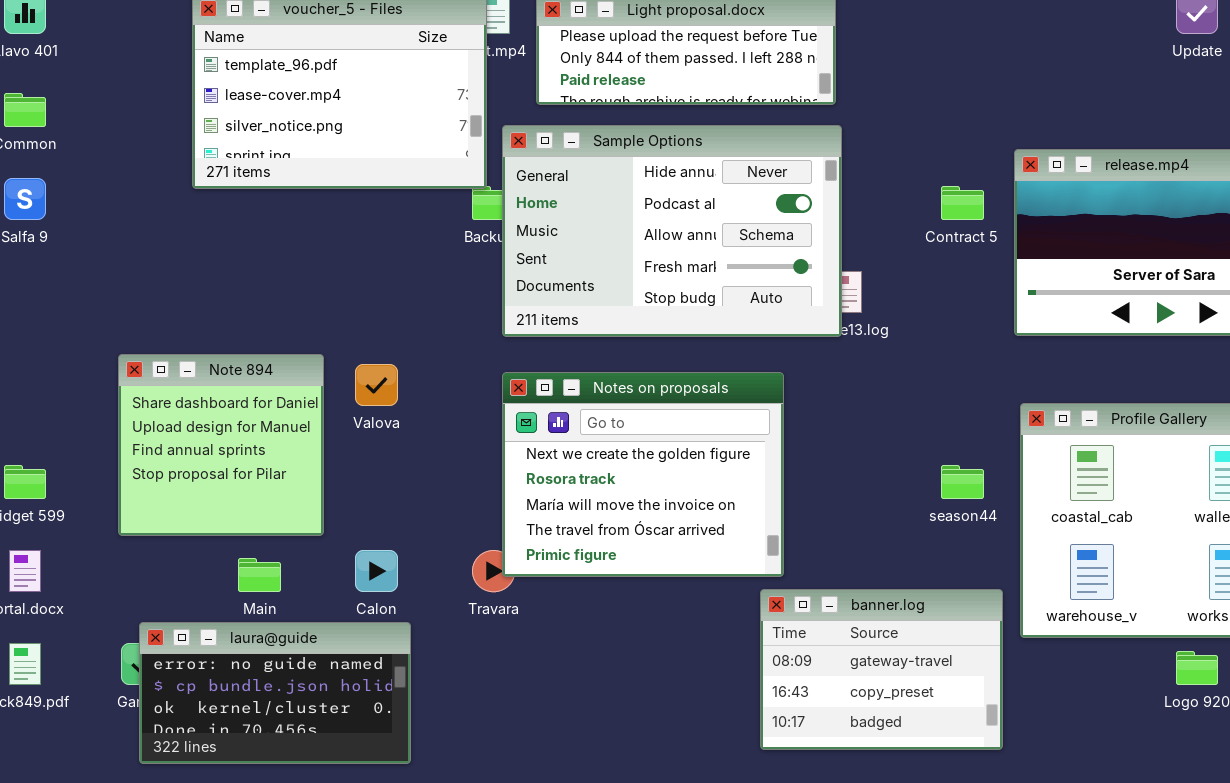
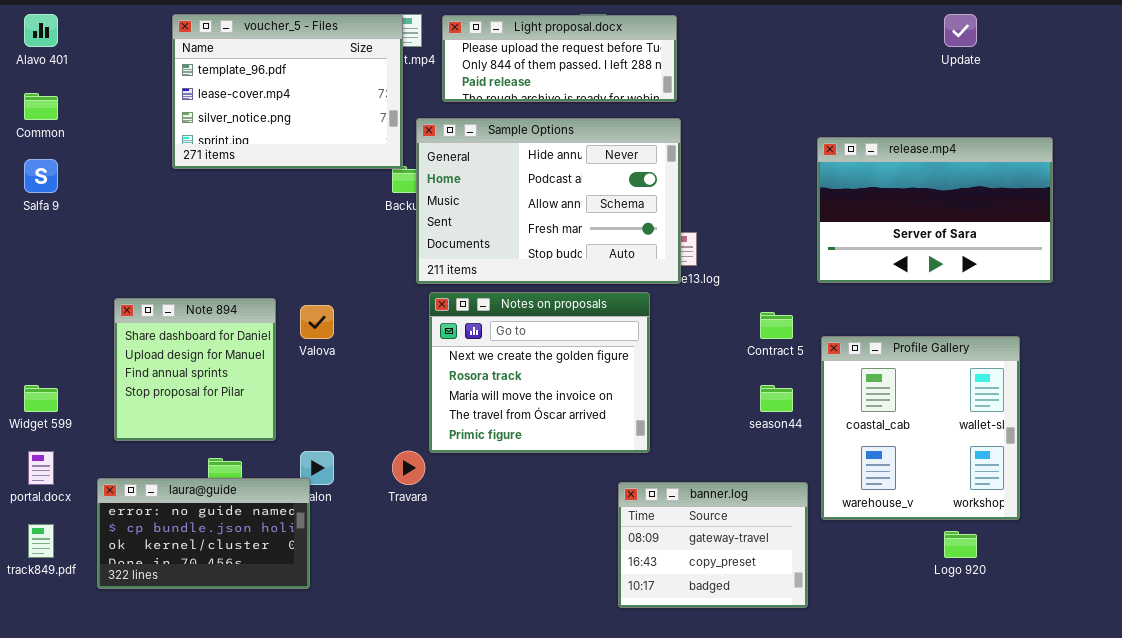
Contract 5: [941,186,984,220] -> [760,312,793,339], moved
Notes on proposals: [502,372,784,577] -> [429,292,650,453], moved
laura@guide: [139,622,411,764] -> [97,478,310,589], moved

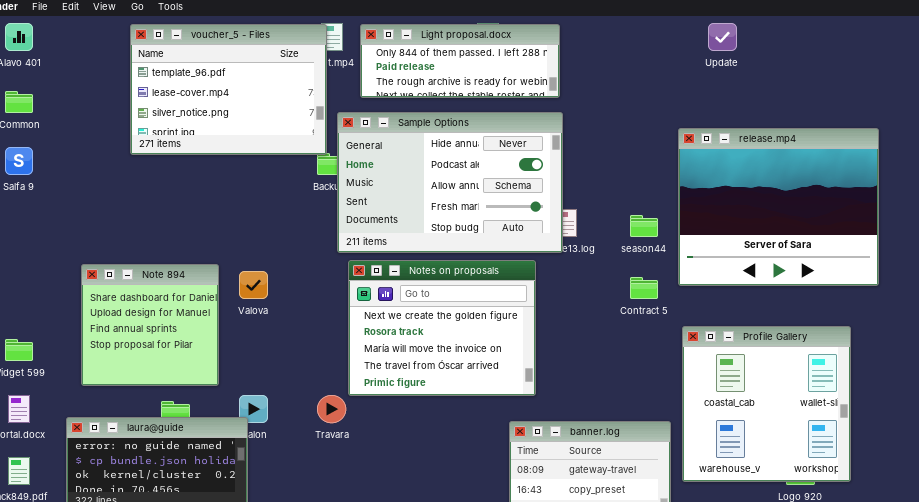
Update: [944,14,977,47] -> [708,23,737,51], moved
Light proposal.docx: [442,15,677,102] -> [360,24,560,98], scrolled down 1 row
release.mp4: [817,137,1053,283] -> [678,128,879,286], resized
Profile Gallery: [821,336,1020,520] -> [682,326,851,482], moved
season44: [760,385,793,412] -> [630,215,658,237], moved

